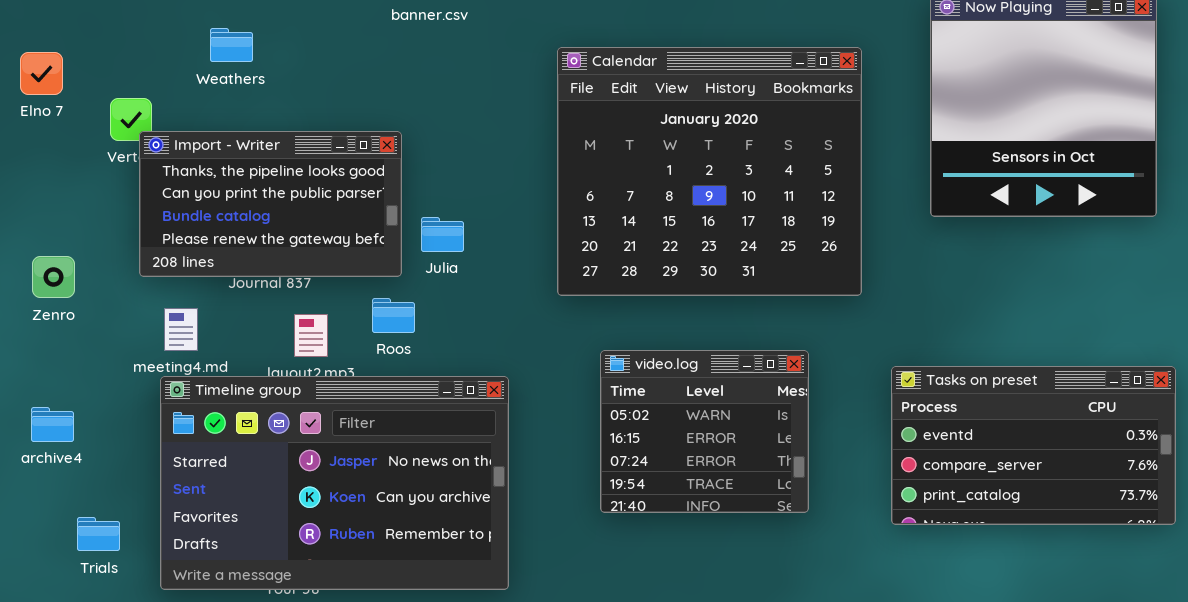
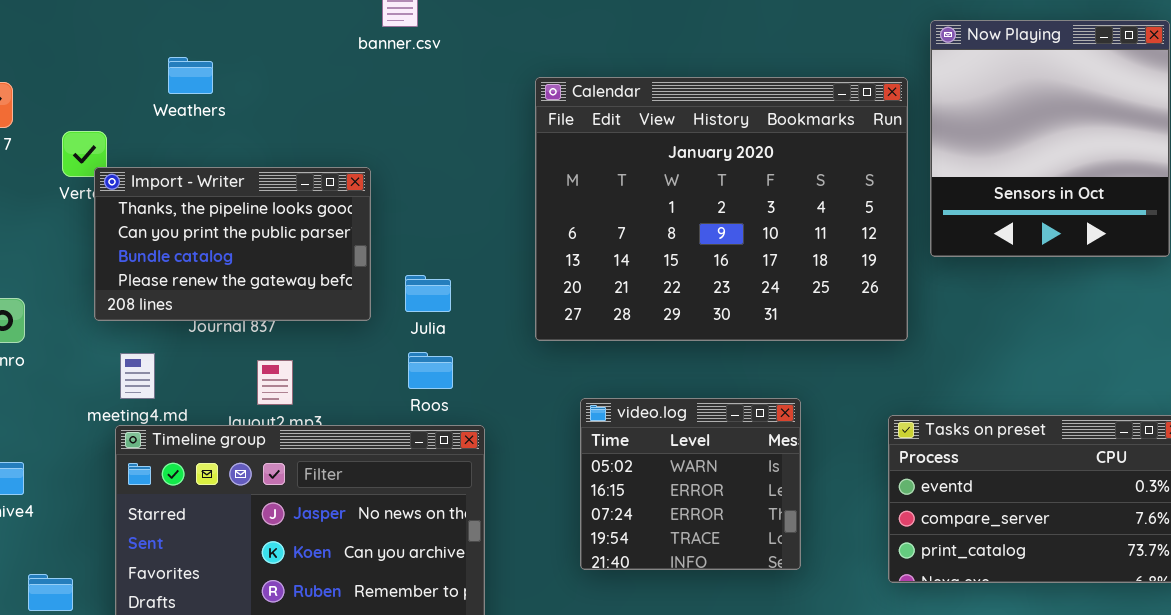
Calendar: [557,47,862,296] -> [535,77,908,341], resized
Julia: [421,217,464,252] -> [405,275,451,312], moved
Roos: [372,298,415,333] -> [408,352,453,389], moved

